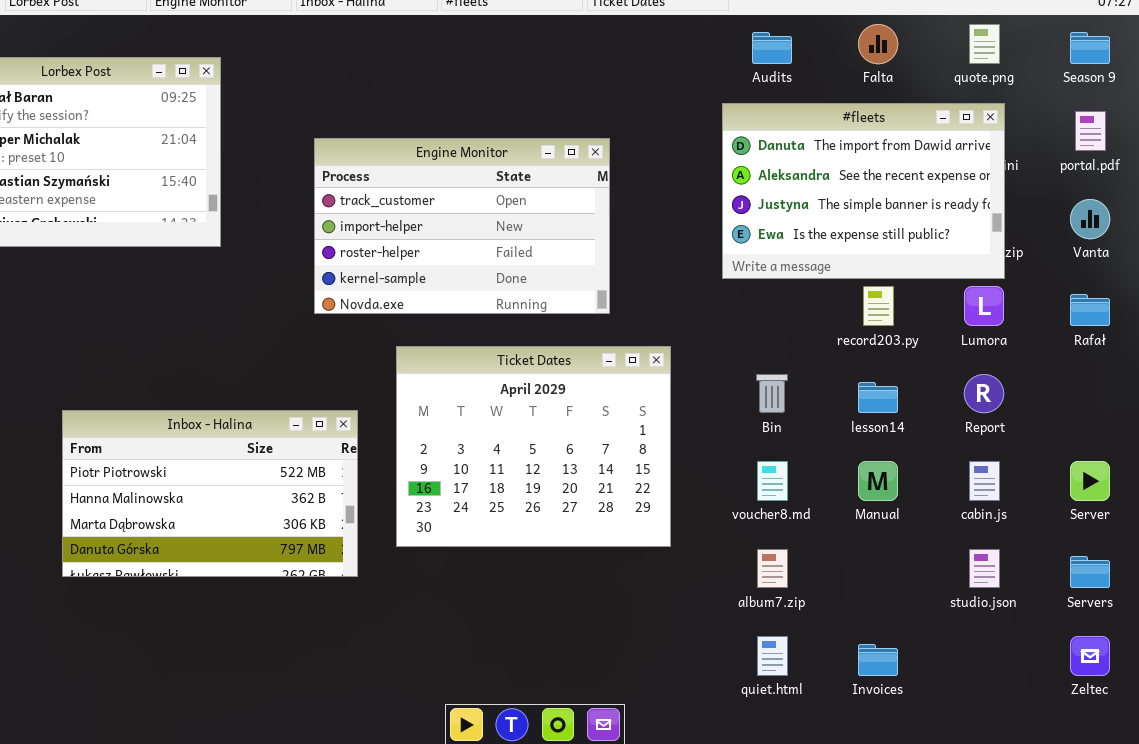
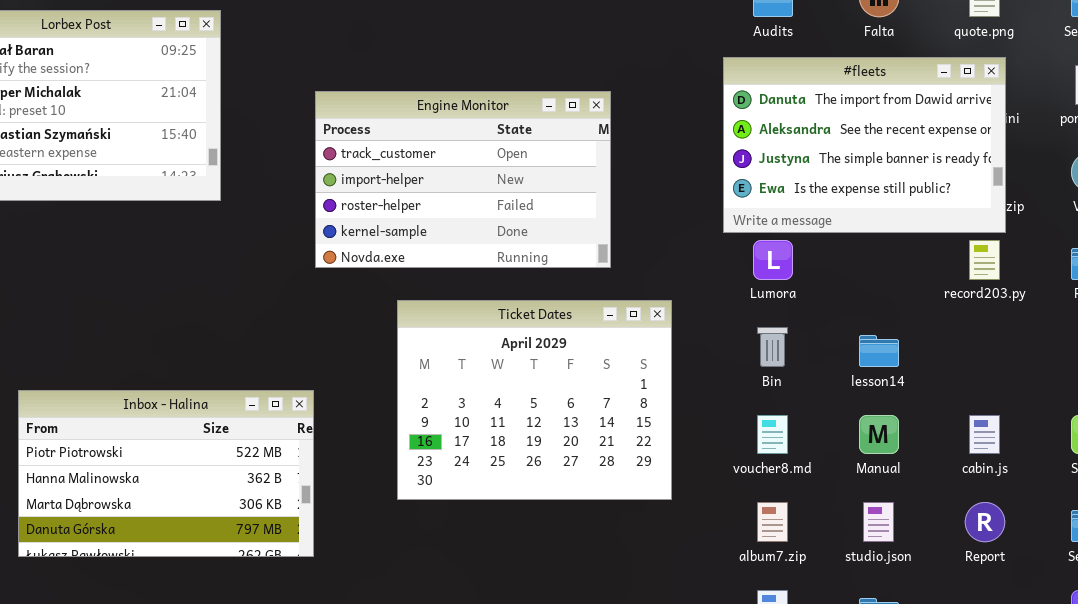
record203.py: [863,286,894,326] -> [969,240,1000,280], moved
Lumora: [964,286,1004,326] -> [753,240,793,280], moved
Report: [964,374,1004,413] -> [965,502,1005,542], moved
Inbox - Halina: [62,410,358,577] -> [18,390,314,557], moved
studio.json: [969,549,1000,588] -> [863,502,894,542], moved

